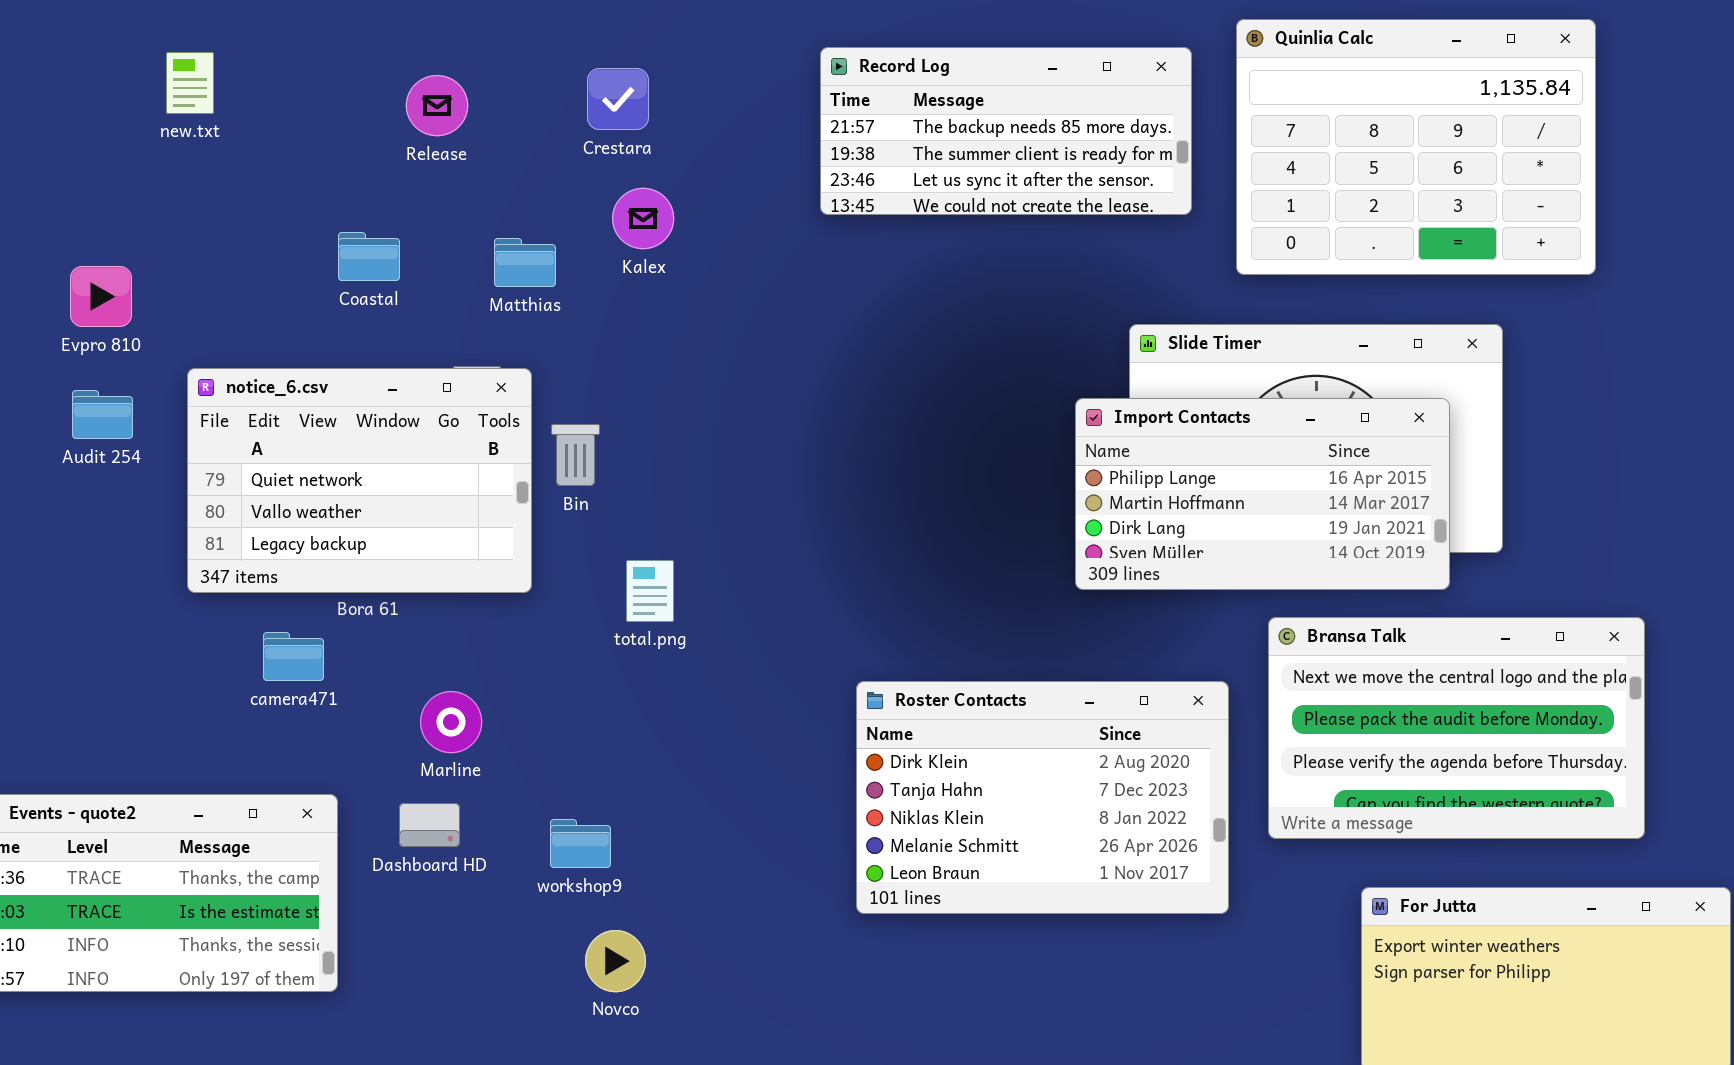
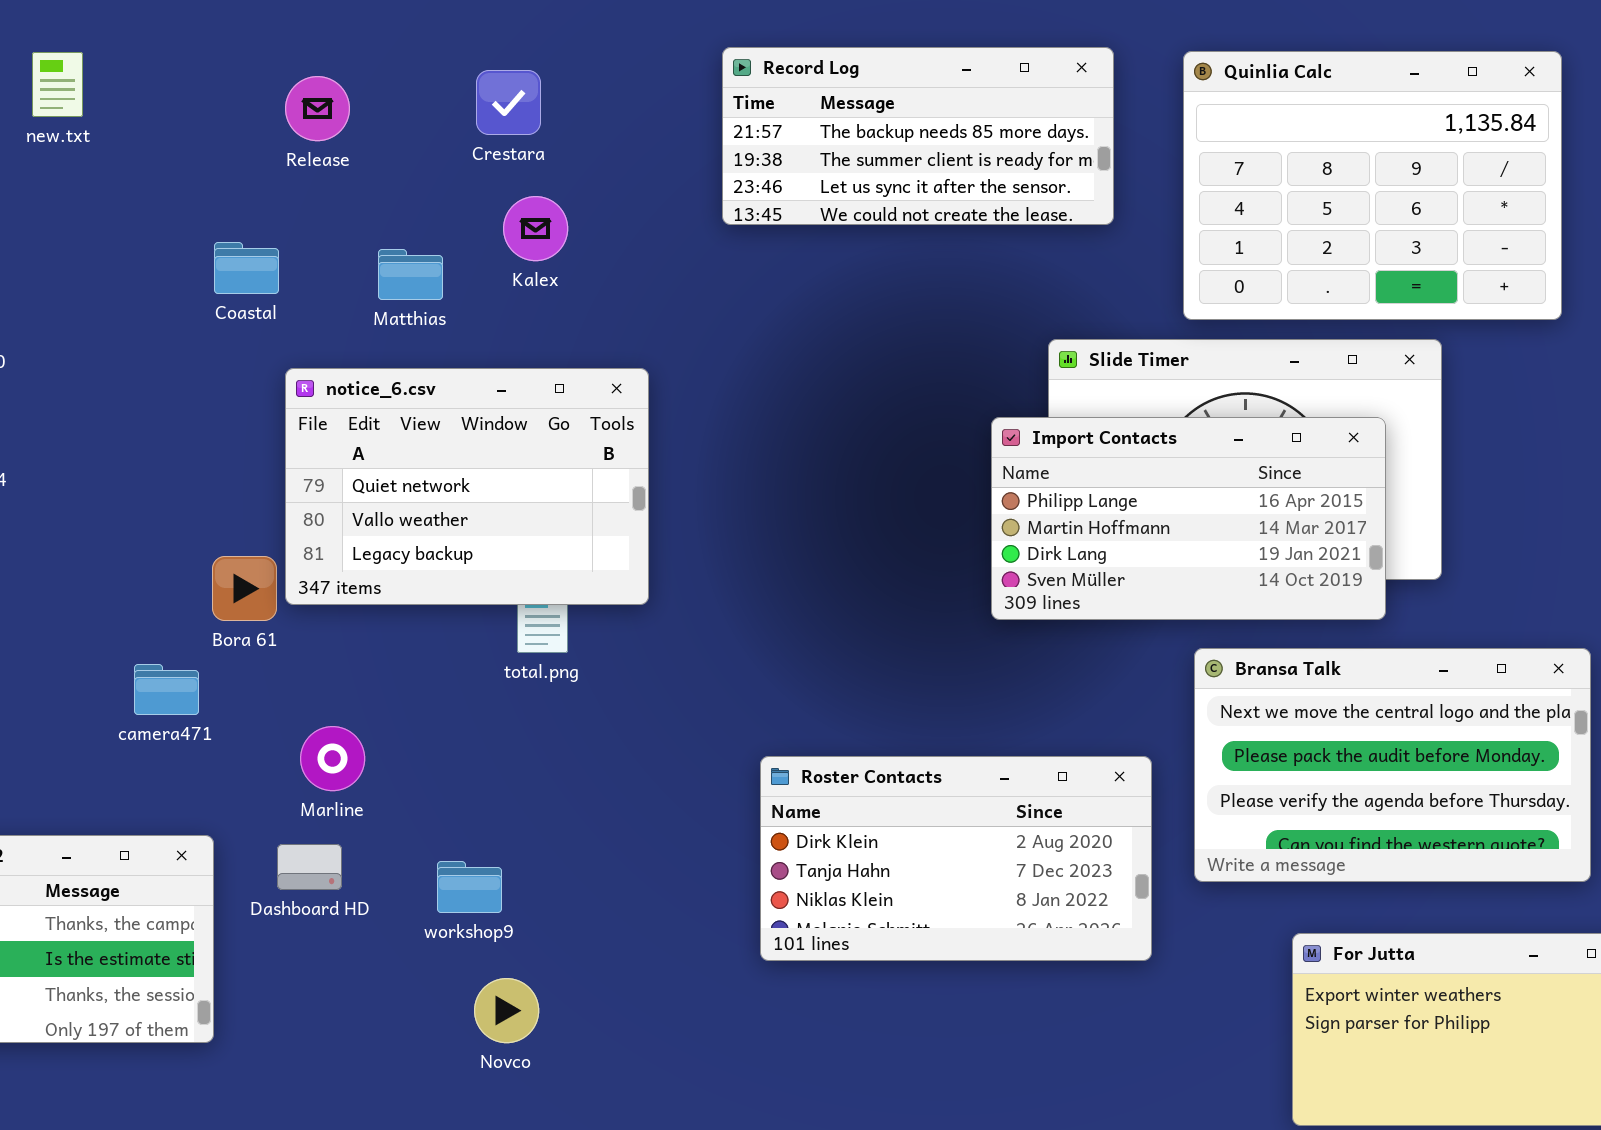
Quinlia Calc: [1236,19,1596,275] -> [1183,51,1562,320], moved
notice_6.csv: [187,368,532,593] -> [285,368,649,605], moved
Roster Contacts: [856,681,1229,914] -> [760,756,1152,961], resized

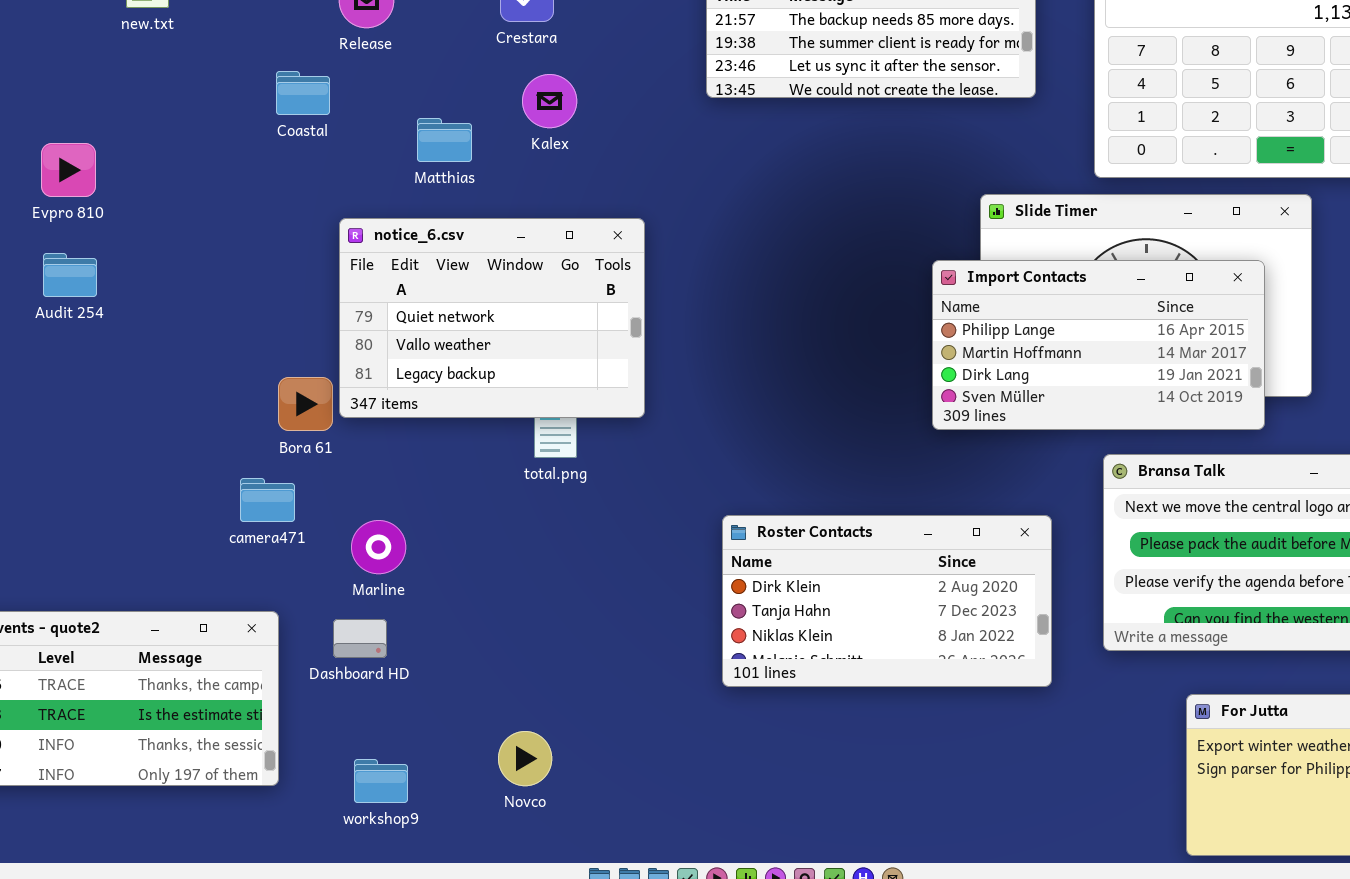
Coastal: [214,242,279,294] -> [276,71,330,115], moved
camera471: [134,664,199,715] -> [240,478,295,522], moved
Roster Contacts: [760,756,1152,961] -> [722,515,1052,687], moved
workshop9: [437,861,502,913] -> [354,759,408,803], moved

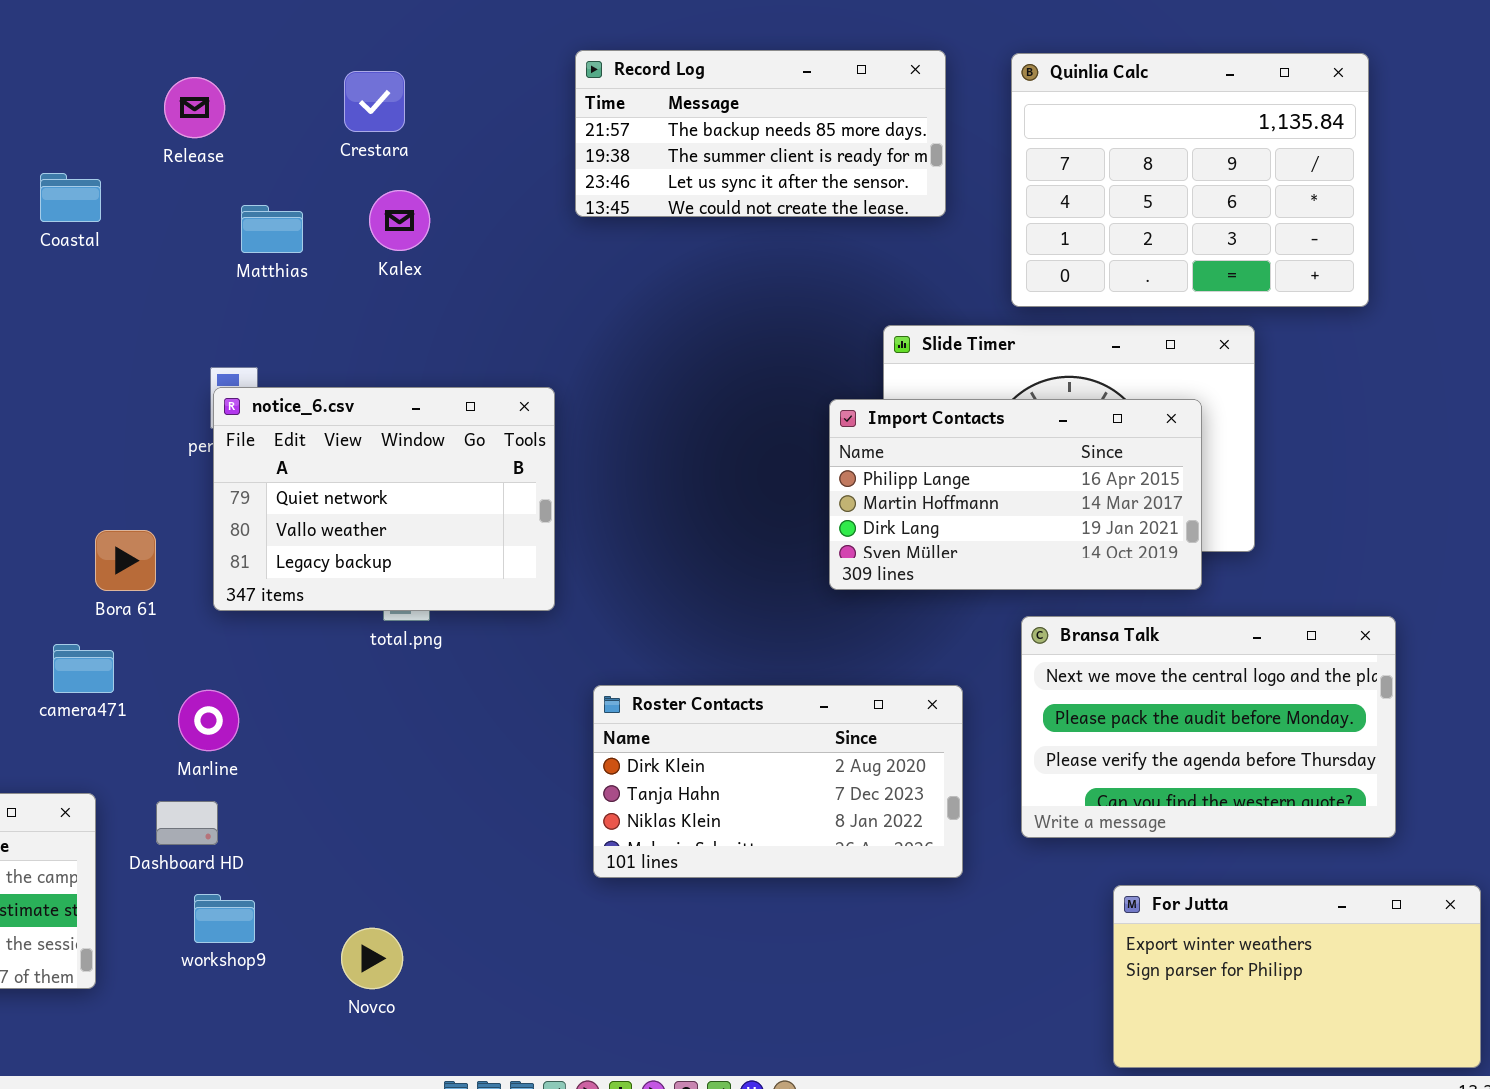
Coastal: [276,71,330,115] -> [40,173,101,222], moved
Matthias: [417,118,472,162] -> [241,205,303,253], moved
notice_6.csv: [339,218,645,418] -> [213,387,555,611], moved
workshop9: [354,759,408,803] -> [194,894,255,943], moved

